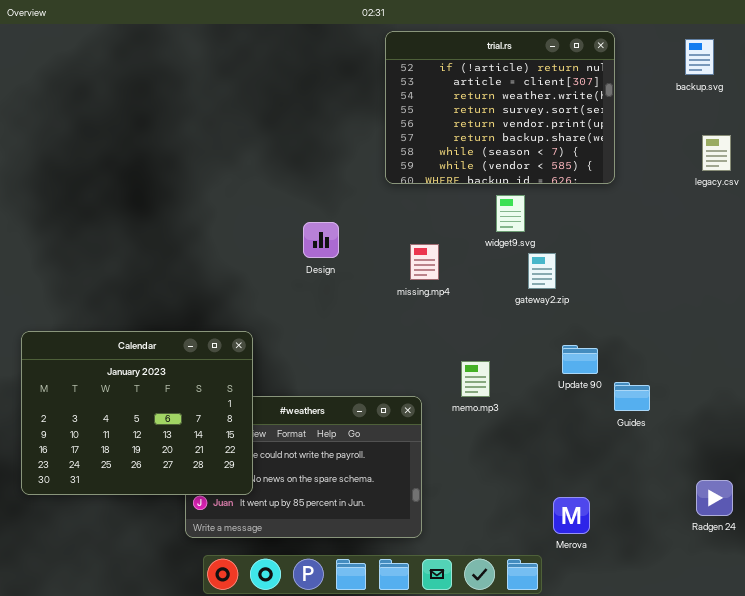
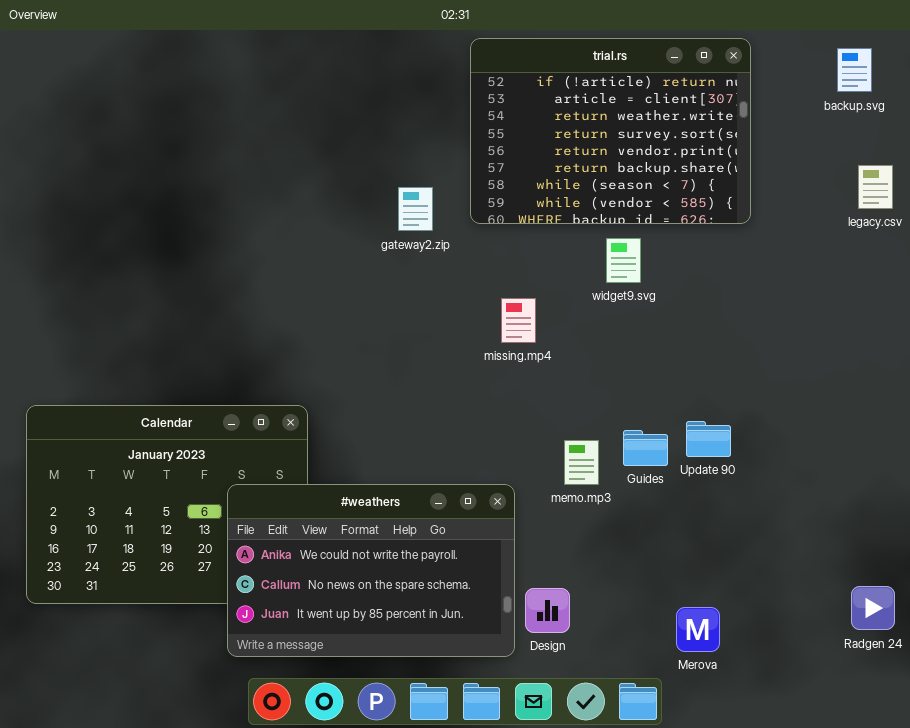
Design: [303,222,339,258] -> [525,588,570,633], moved
gateway2.zip: [528,253,556,289] -> [398,187,433,231], moved
Guides: [614,382,650,411] -> [623,430,668,466], moved
#weathers: [185,396,422,538] -> [227,484,515,657], raised

